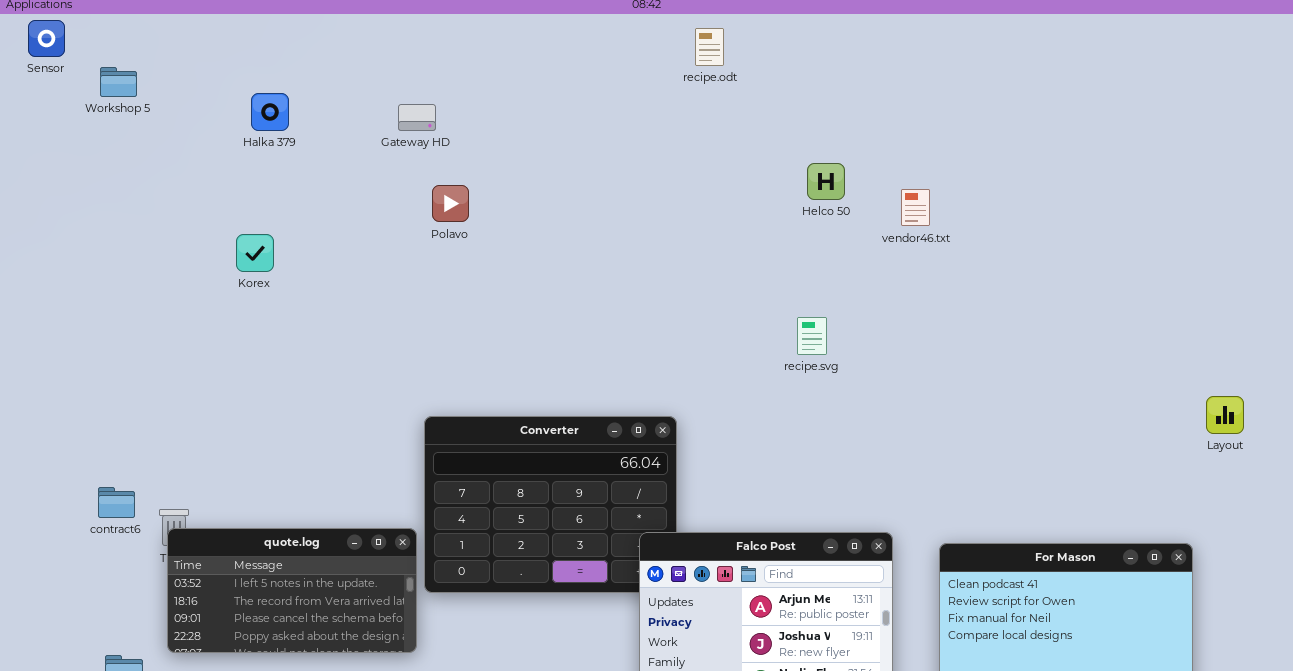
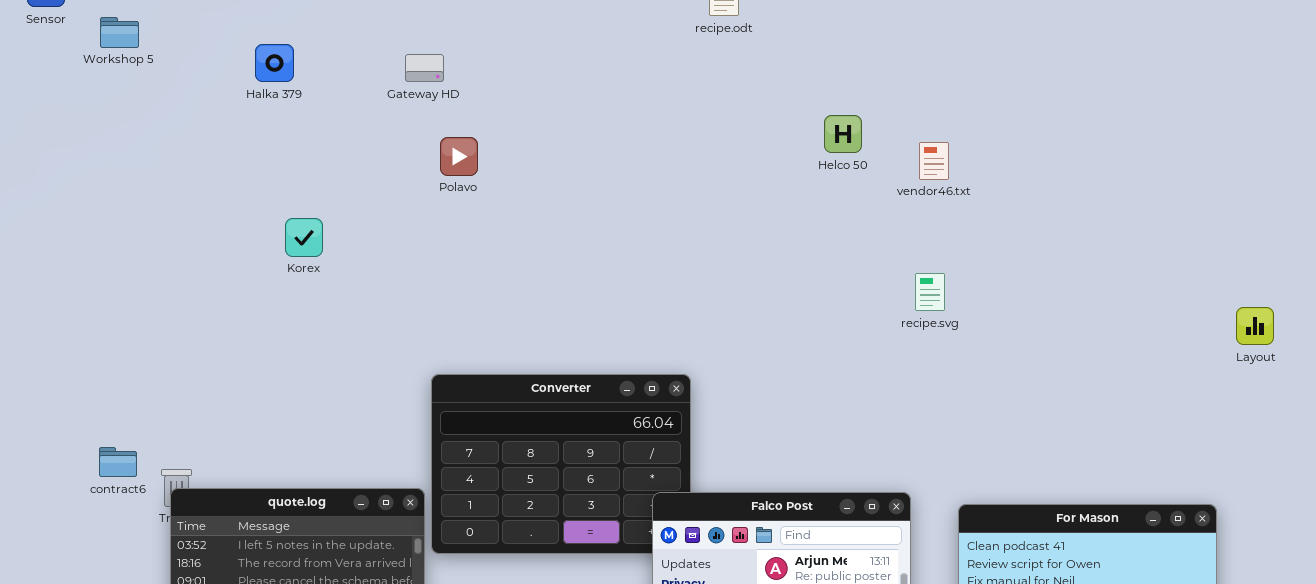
Korex: [236,234,274,272] -> [285,218,323,257], moved
recipe.svg: [797,317,827,355] -> [915,273,945,311], moved
Layout: [1206,396,1244,434] -> [1236,307,1274,345], moved

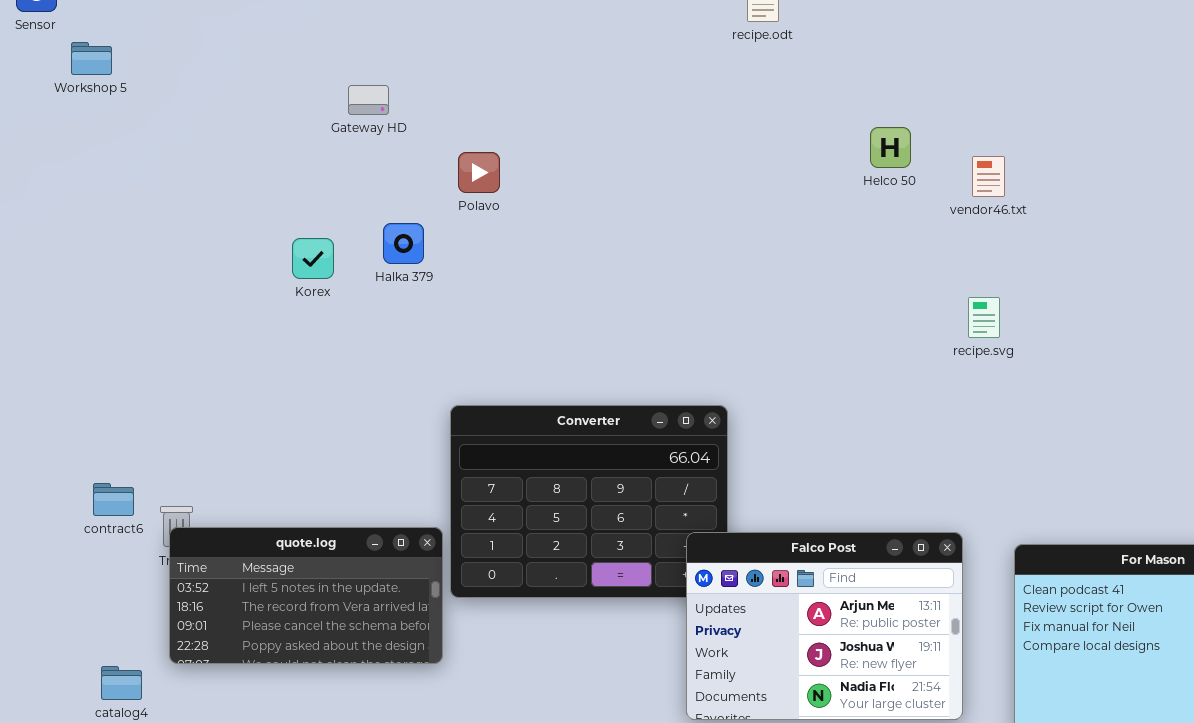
Workshop 5: [100,17,139,48] -> [71,42,112,75], moved
Halka 379: [255,44,294,82] -> [383,223,424,264], moved
Gateway HD: [405,54,444,82] -> [348,85,389,115], moved

